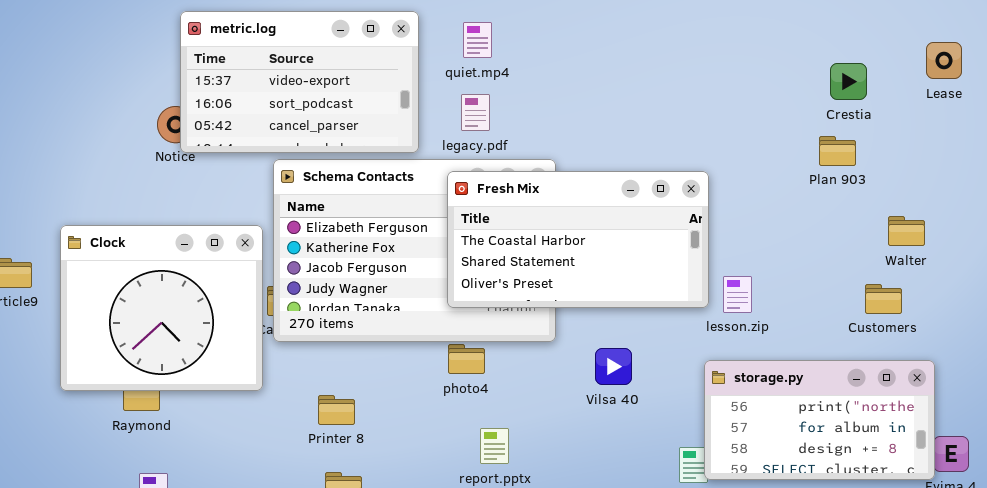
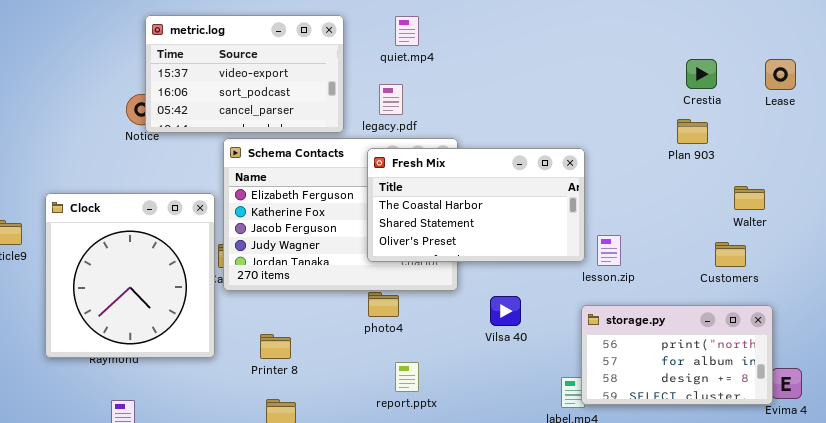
quiet.mp4: [463,22,492,58] -> [395,16,419,46], moved
Lease: [926,42,962,79] -> [765,59,796,90], moved
Clock: [60,225,263,391] -> [45,193,215,358], resized

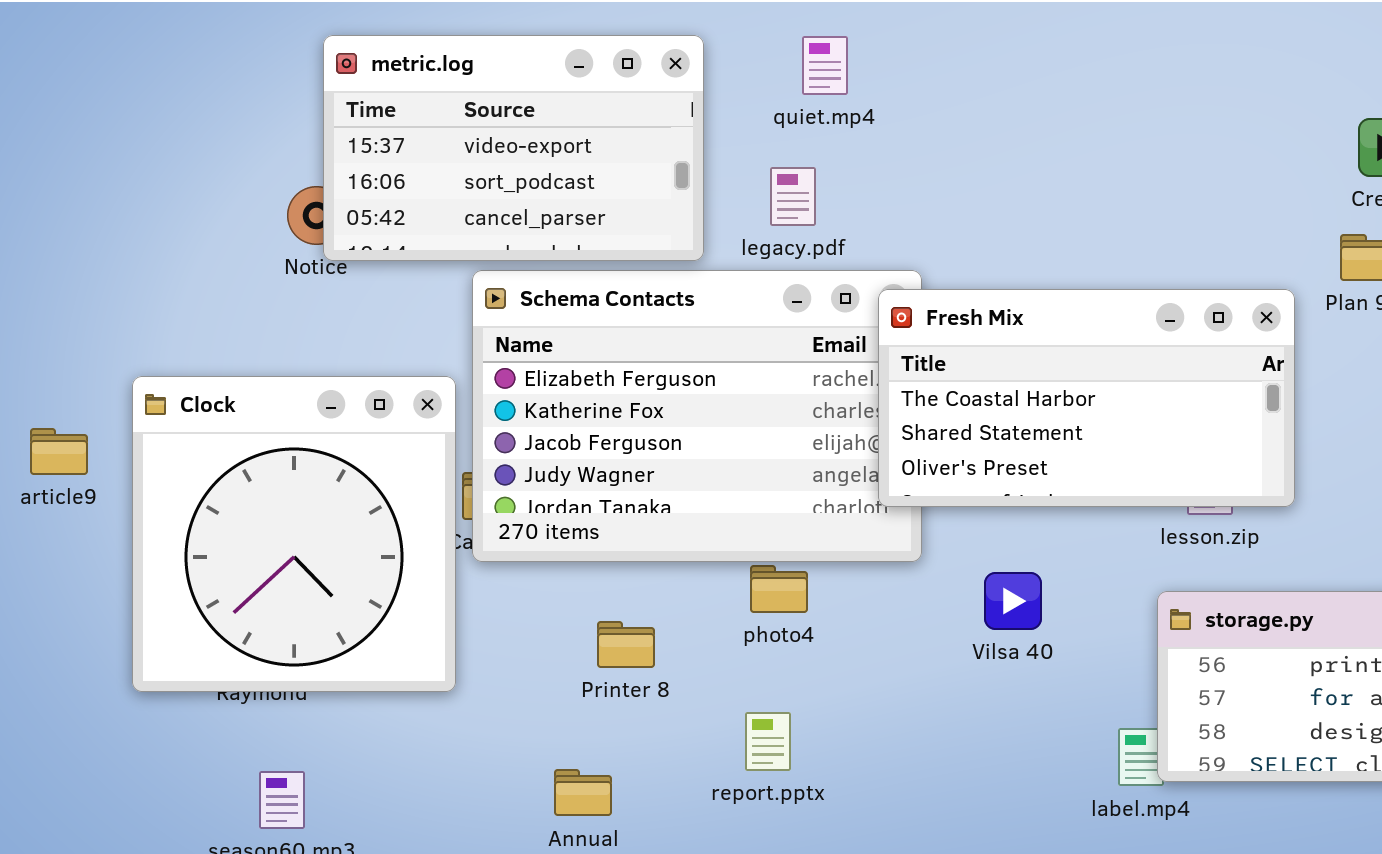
Fresh Mix: [367,148,585,262] -> [878,289,1295,507], moved
Printer 8: [260,334,291,359] -> [597,621,655,668], moved
report.pptx: [395,362,419,392] -> [745,712,791,771], moved

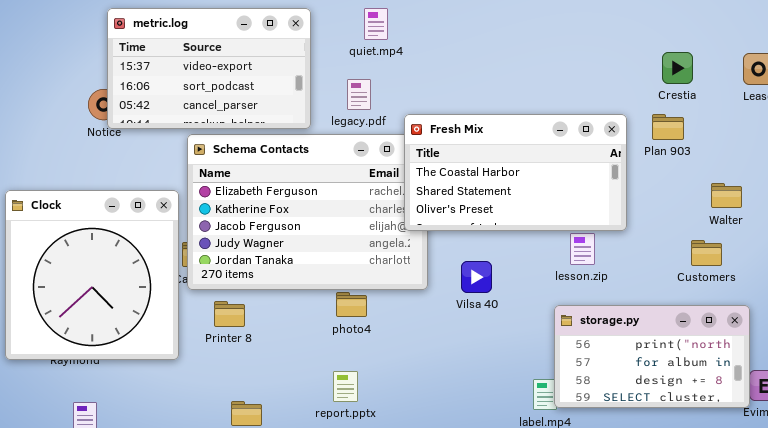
Fresh Mix: [878,289,1295,507] -> [404,114,627,231], moved
Vilsa 40: [984,572,1042,630] -> [461,261,492,293], moved
Printer 8: [597,621,655,668] -> [214,301,245,327], moved

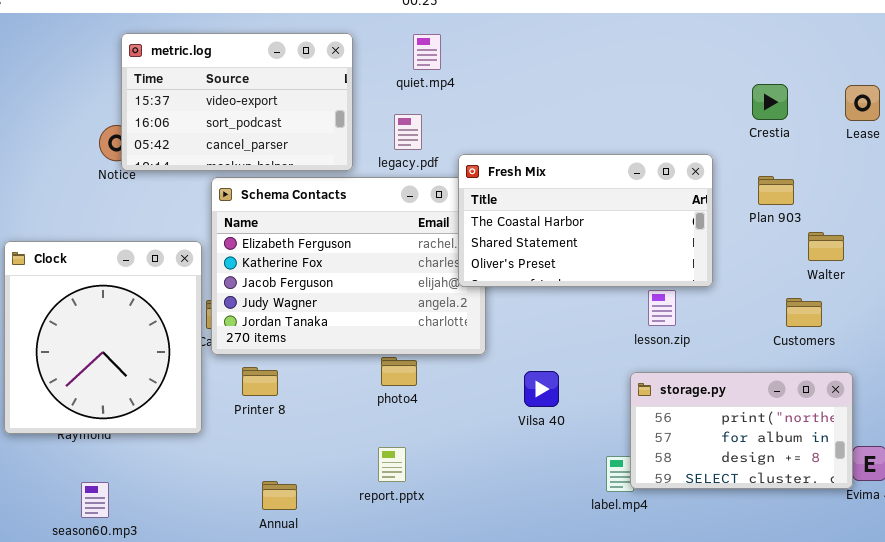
Plan 903: [652,114,684,140] -> [758,176,794,205], moved
Vilsa 40: [461,261,492,293] -> [524,371,559,407], moved

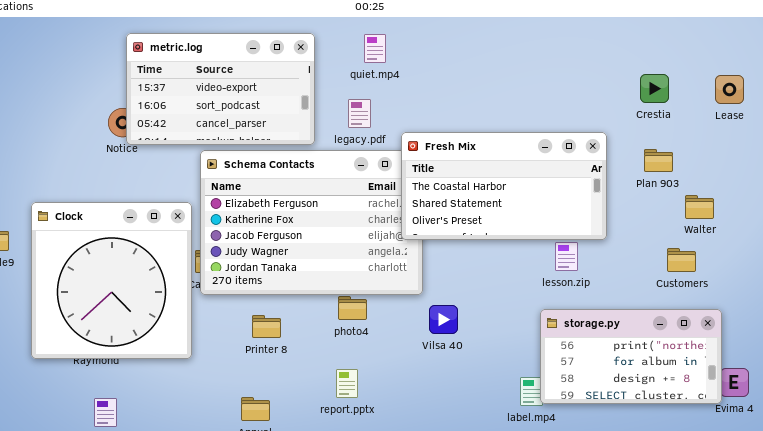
Printer 8: [242,367,278,396] -> [252,315,281,338], moved
Vilsa 40: [524,371,559,407] -> [429,305,458,334], moved

